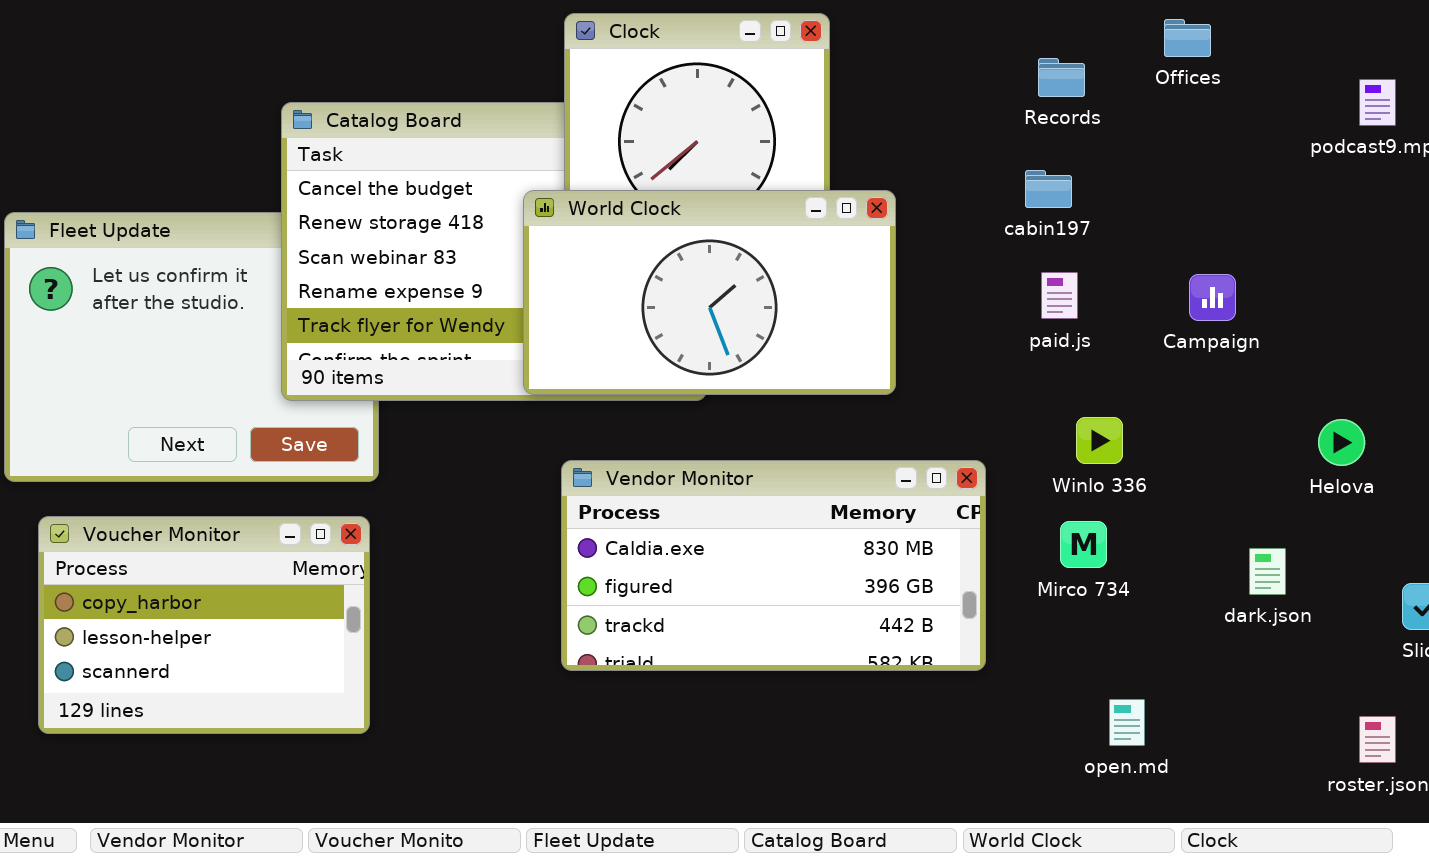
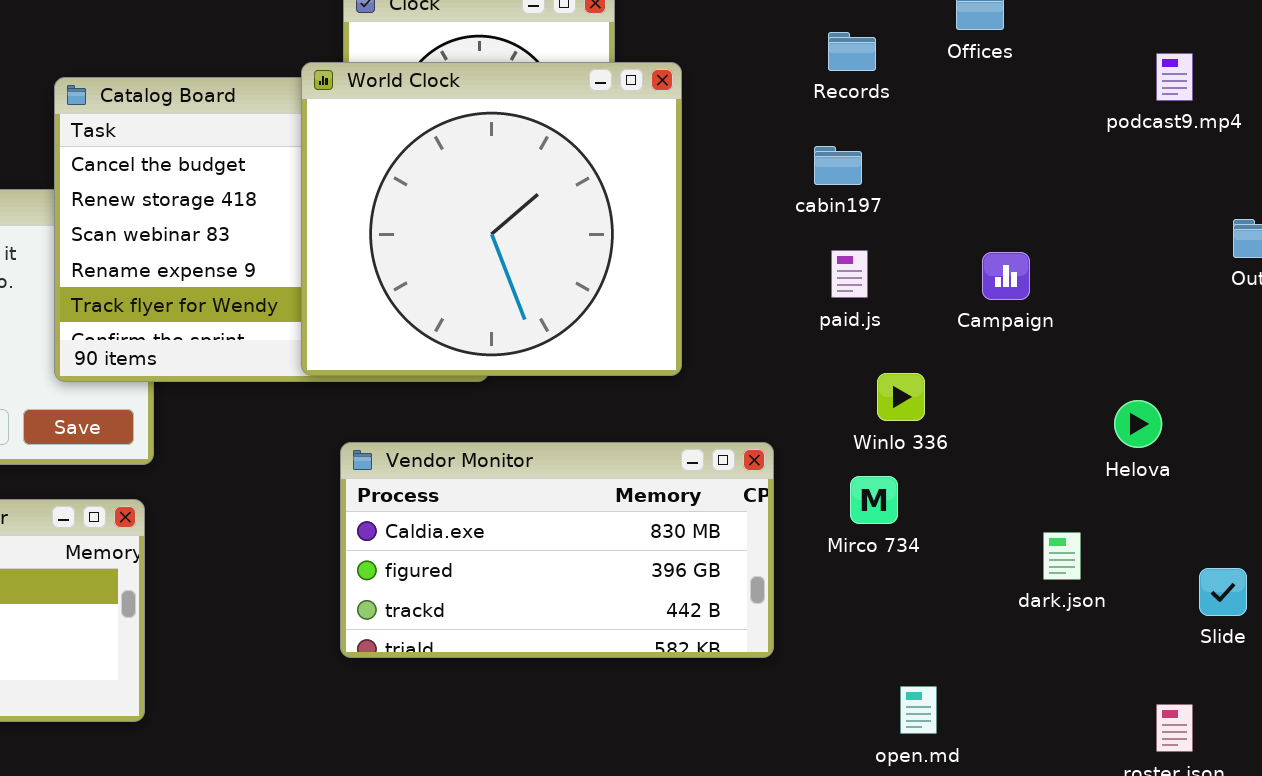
World Clock: [523,190,896,395] -> [301,62,682,376], resized
Winlo 336: [1076,417,1123,464] -> [877,373,925,421], moved
Mirco 734: [1060,521,1107,568] -> [850,476,898,524], moved

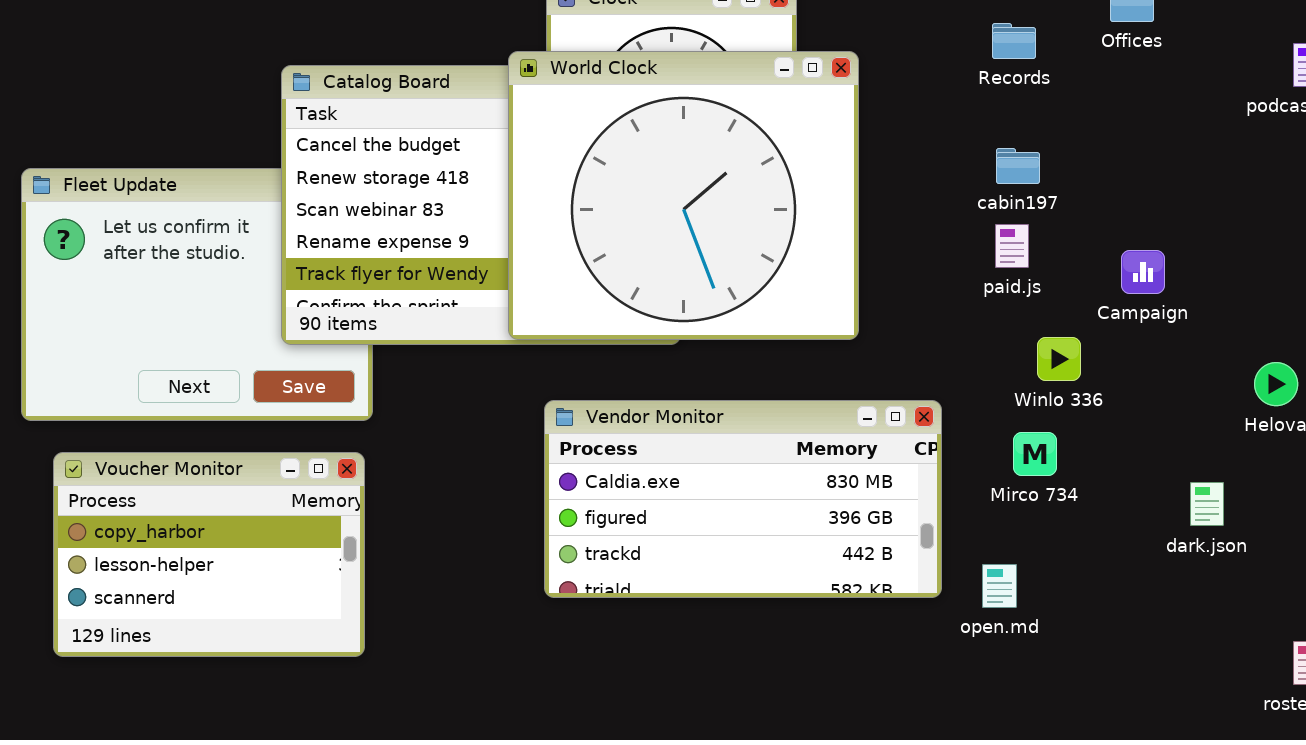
cabin197: [814,146,862,185] -> [996,148,1040,184], moved
Campaign: [982,252,1030,300] -> [1121,250,1165,294], moved
open.md: [900,686,937,734] -> [982,564,1017,608], moved

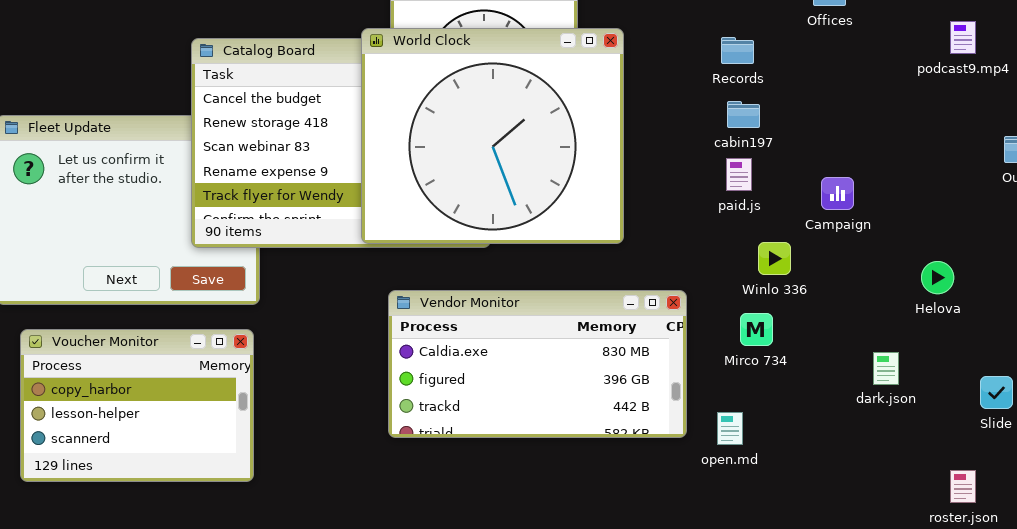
Records: [992,23,1036,59] -> [721,37,754,64], moved

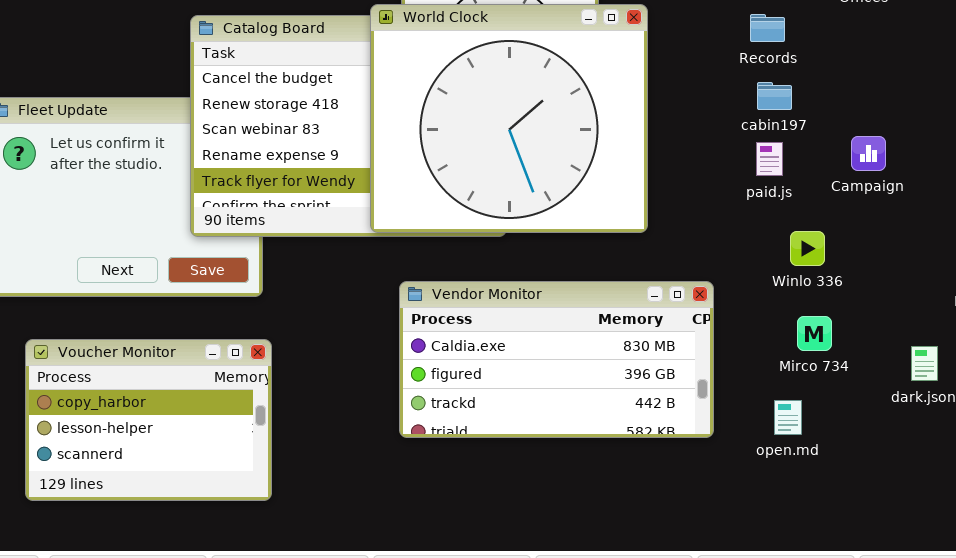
Campaign: [821,177,854,210] -> [851,136,886,171], moved
Mirco 734: [740,313,773,346] -> [797,316,832,351], moved
Voucher Monitor: [20,329,254,482] -> [25,339,272,501], moved
open.md: [717,412,743,445] -> [774,400,802,435], moved

